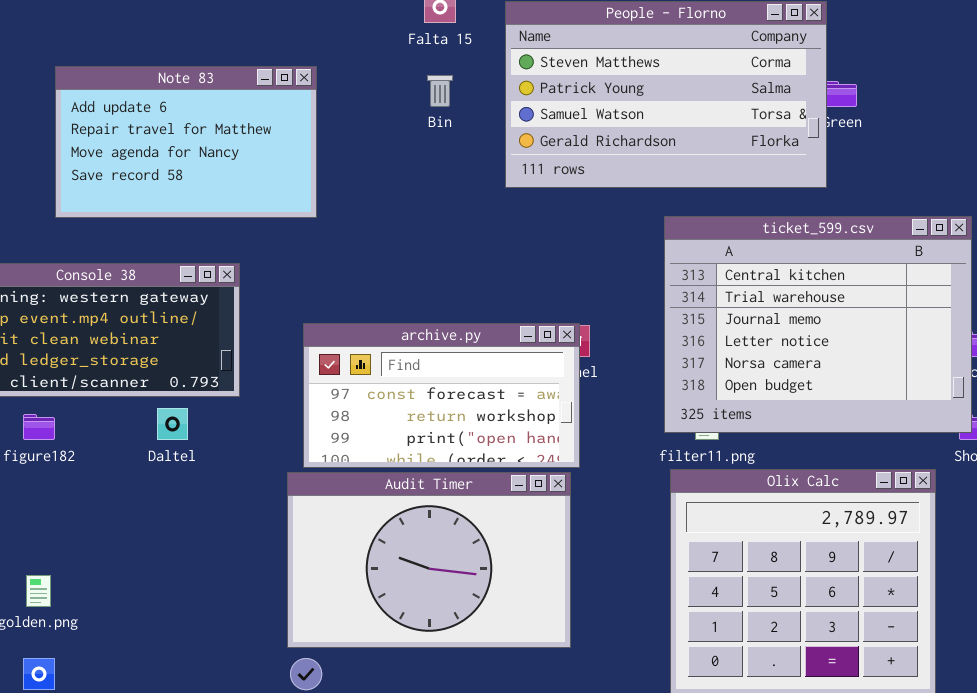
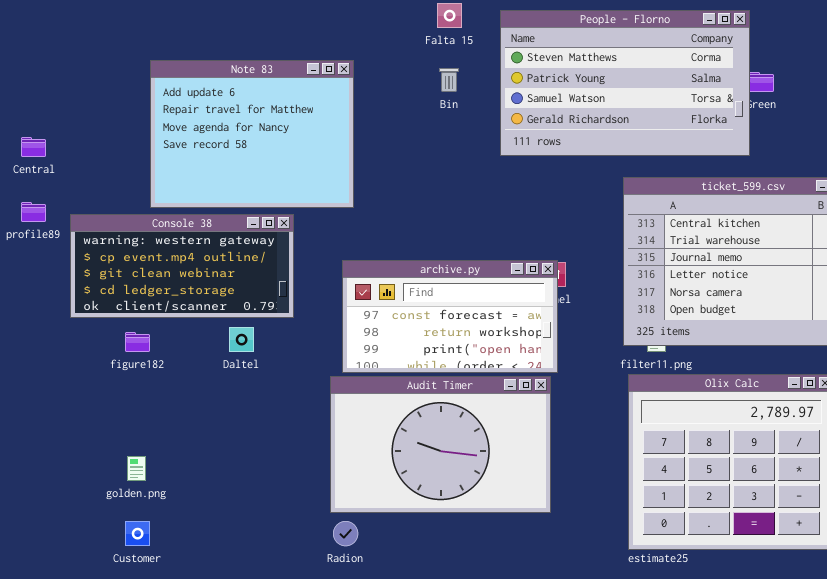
Note 83: [55,66,317,218] -> [150,60,354,208], resized

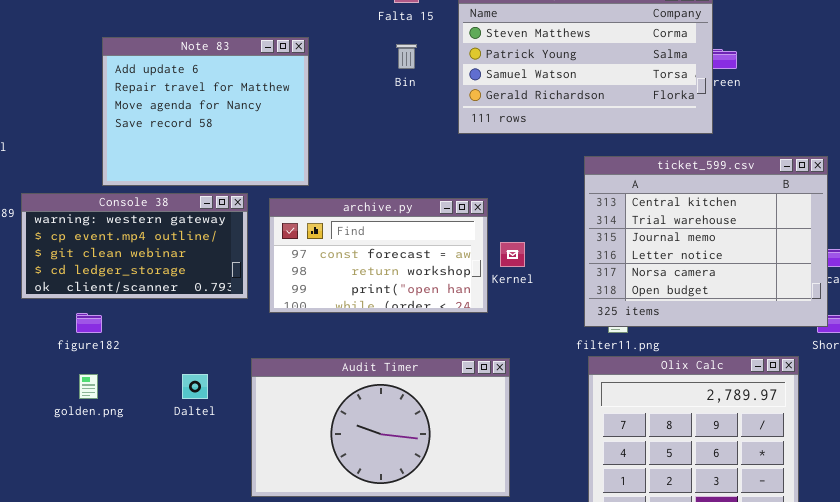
archive.py: [342,260,558,373] -> [269,198,488,313], moved
Daltel: [229,327,254,352] -> [182,374,208,399], moved
Audit Timer: [330,376,551,513] -> [251,358,510,497], resized
golden.png: [127,456,146,481] -> [79,374,98,399], moved

